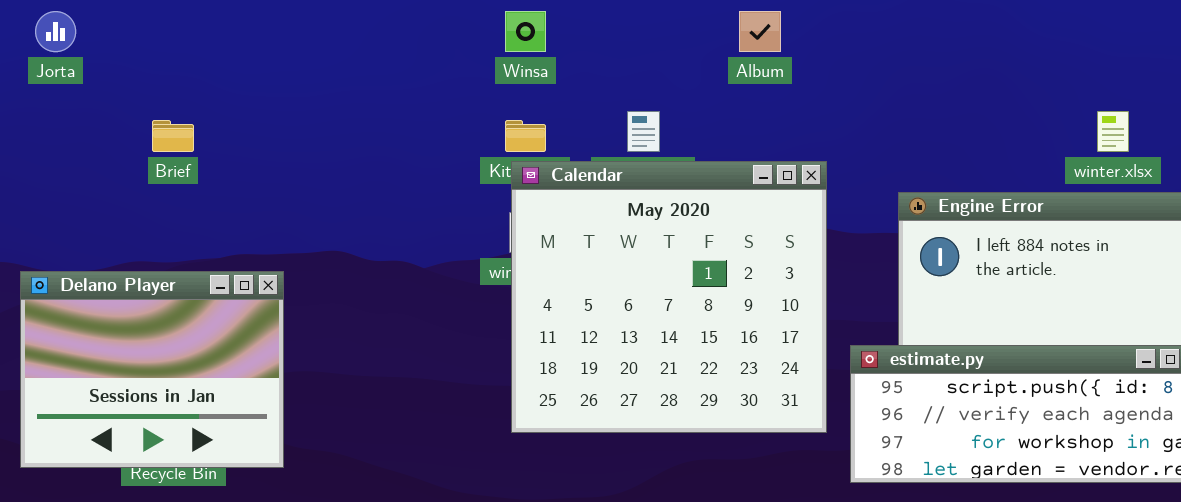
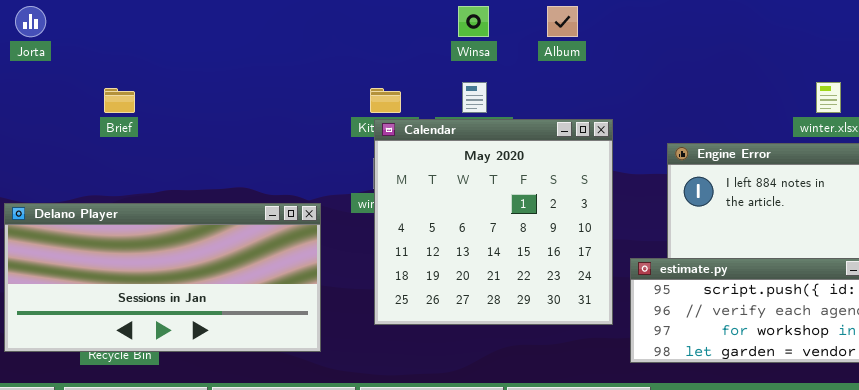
Winsa: [505,11,546,52] -> [458,6,489,37], moved
Delano Player: [20,271,284,468] -> [4,203,321,352], resized

